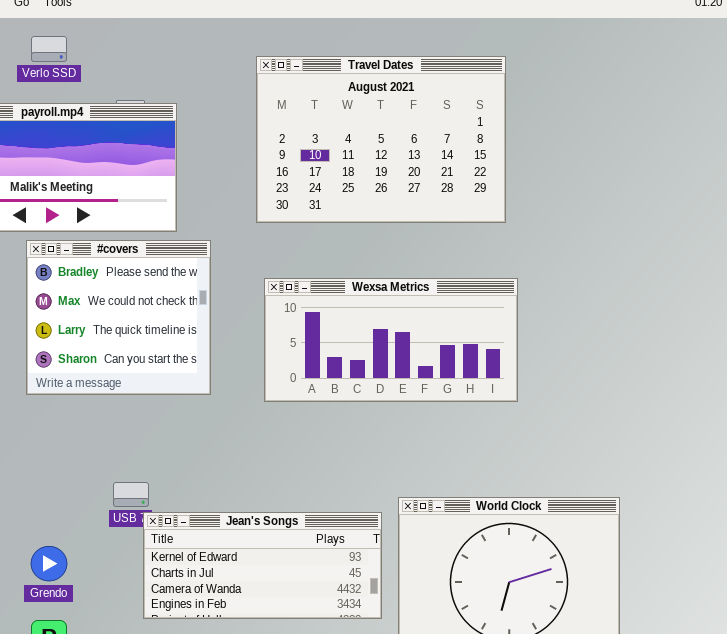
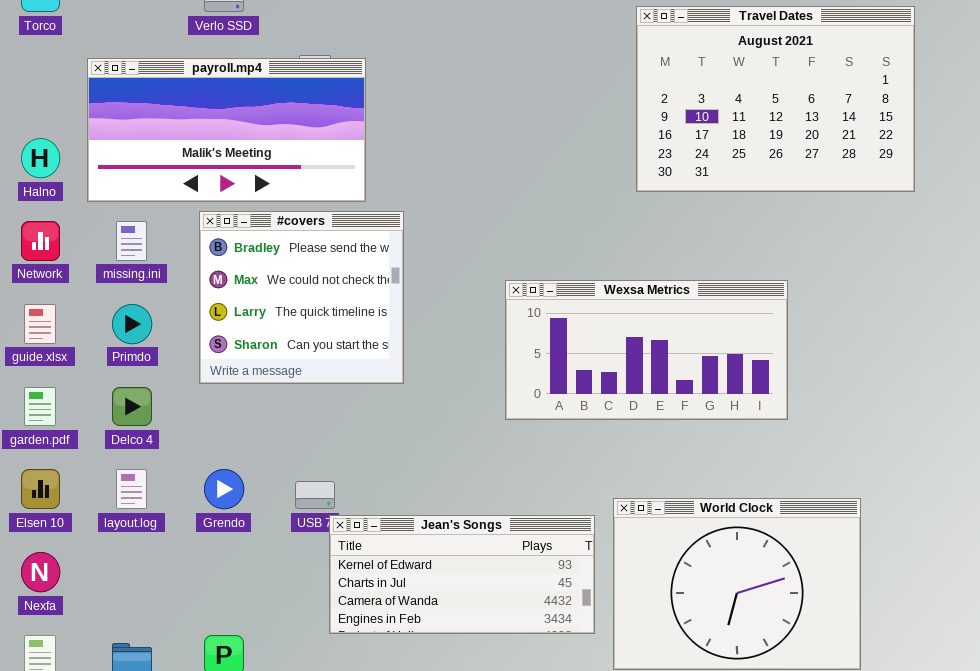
Travel Dates: [256,56,506,223] -> [636,6,915,192], moved
Wexsa Metrics: [264,278,518,402] -> [505,280,788,420], moved
Grendo: [31,546,67,581] -> [204,469,244,509], moved

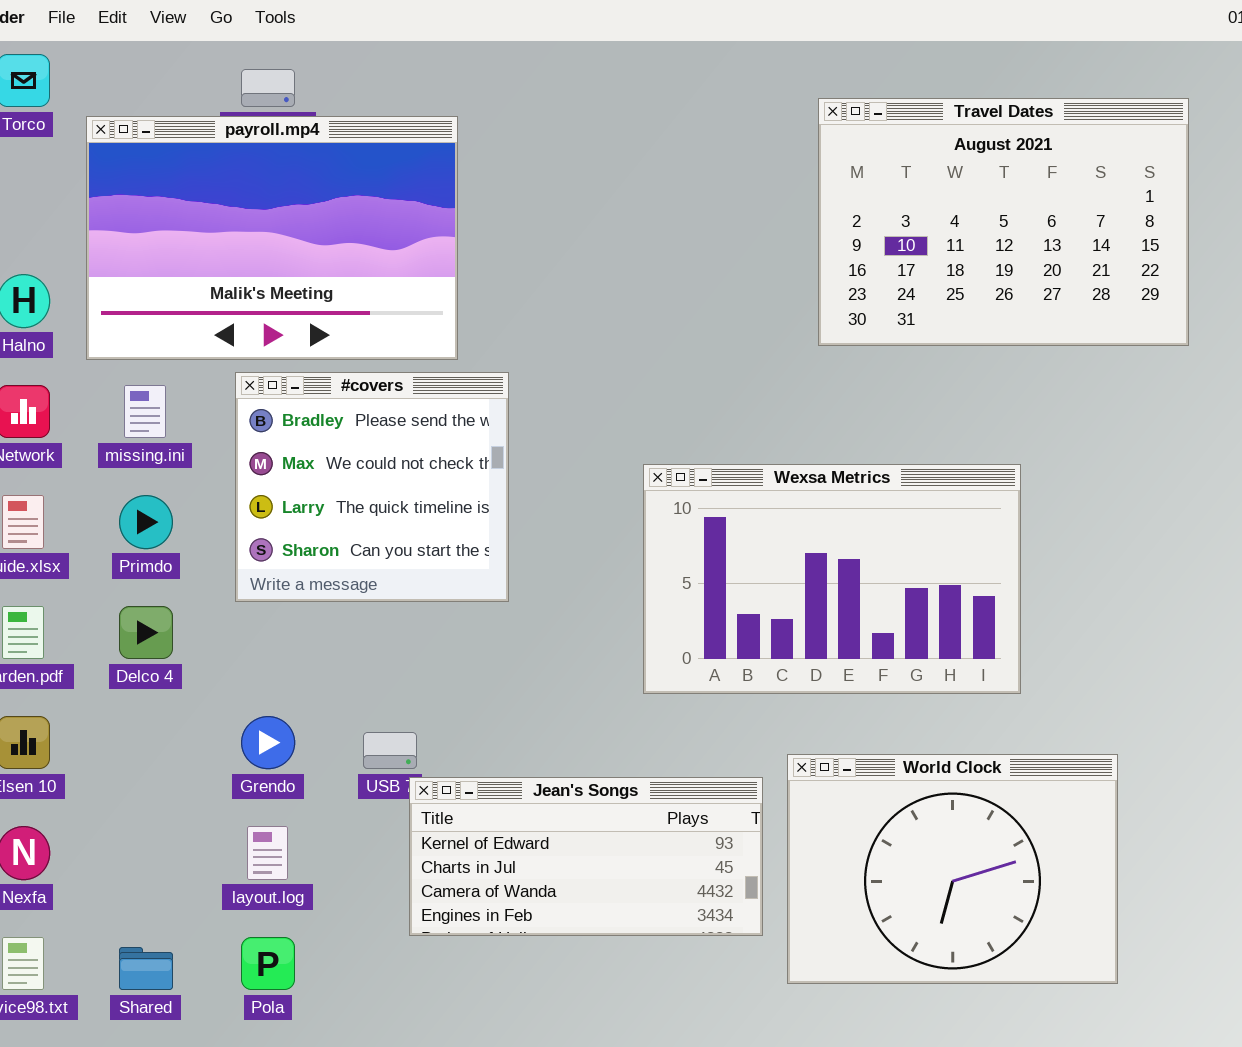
payroll.mp4: [87,58,366,202] -> [86,116,458,360], resized
Wexsa Metrics: [505,280,788,420] -> [643,464,1021,694], resized
layout.log: [116,469,147,509] -> [247,826,288,880], moved

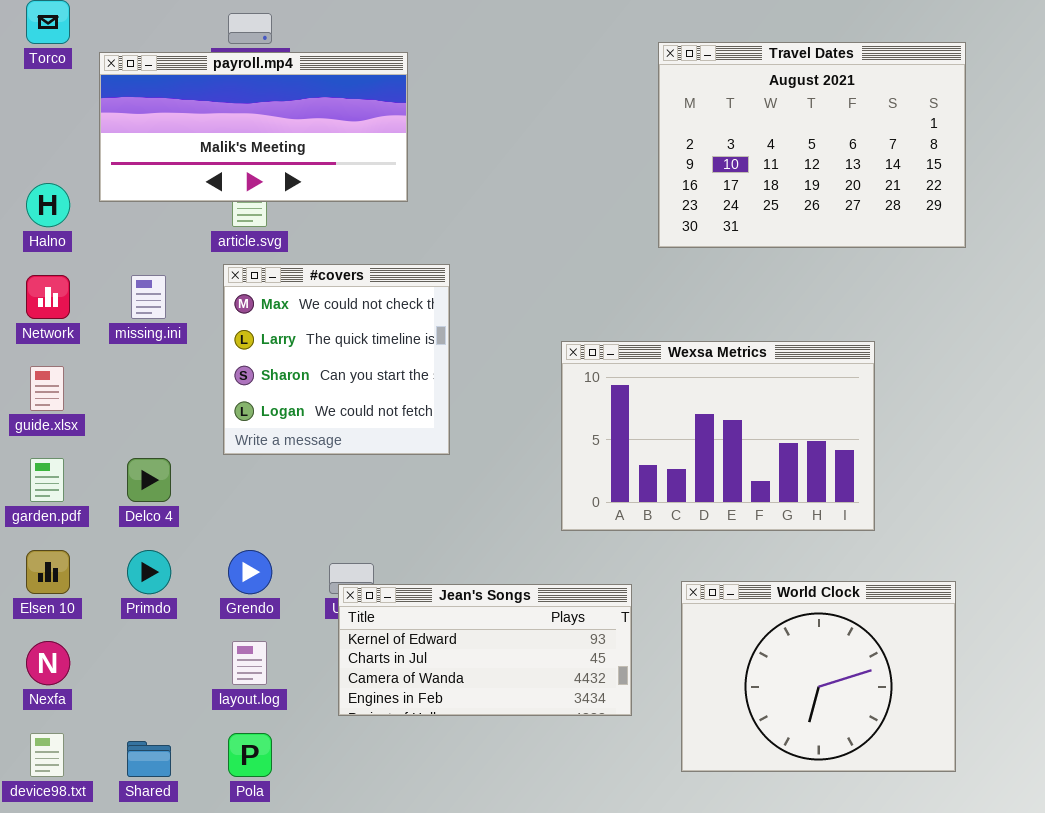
Travel Dates: [818,98,1189,346] -> [658,42,966,248], moved
payroll.mp4: [86,116,458,360] -> [99,52,408,202], resized
#covers: [235,372,509,602] -> [223,264,450,455], scrolled down 1 row
Primdo: [119,495,173,549] -> [127,550,171,594], moved
Jean's Songs: [409,777,763,936] -> [338,584,632,716], moved

